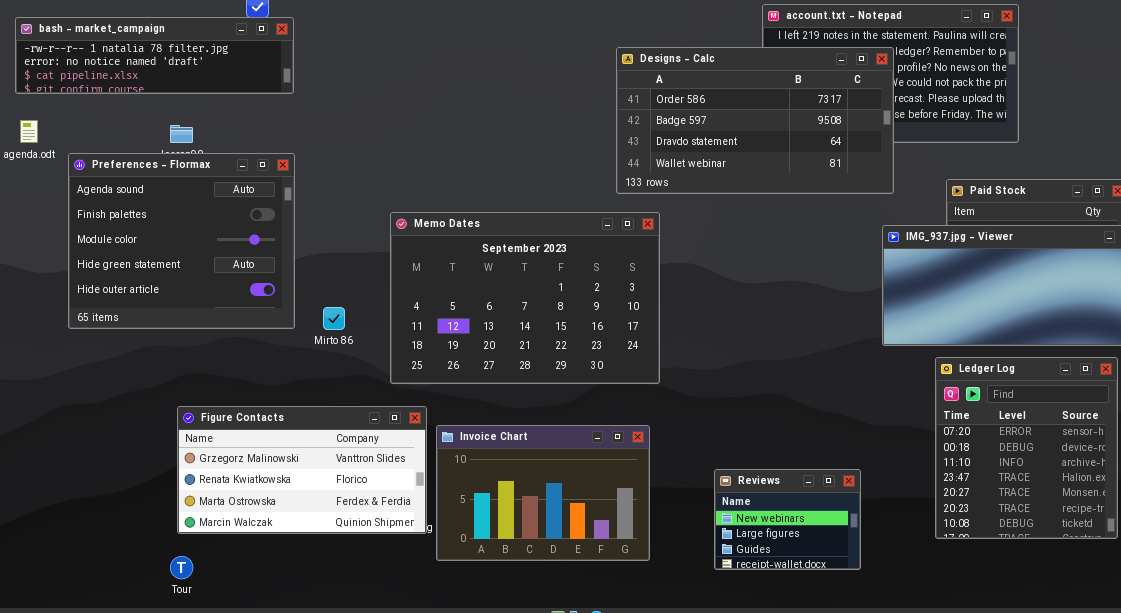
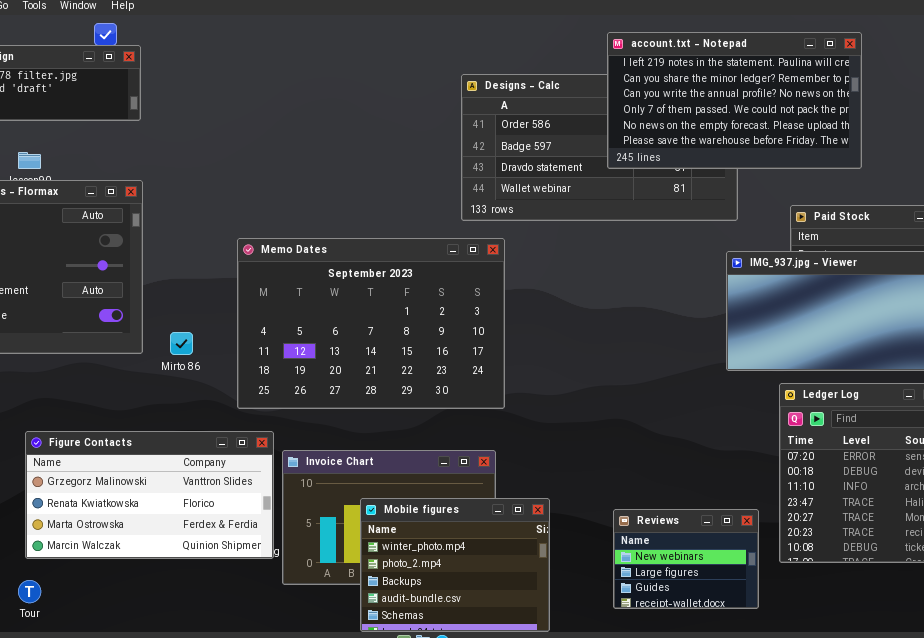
account.txt - Notepad: [762,4,1019,143] -> [607,32,862,169], raised
Reviews: [714,469,861,570] -> [613,509,759,609], moved
Mobile figures: none -> [360,498,550,632], opened

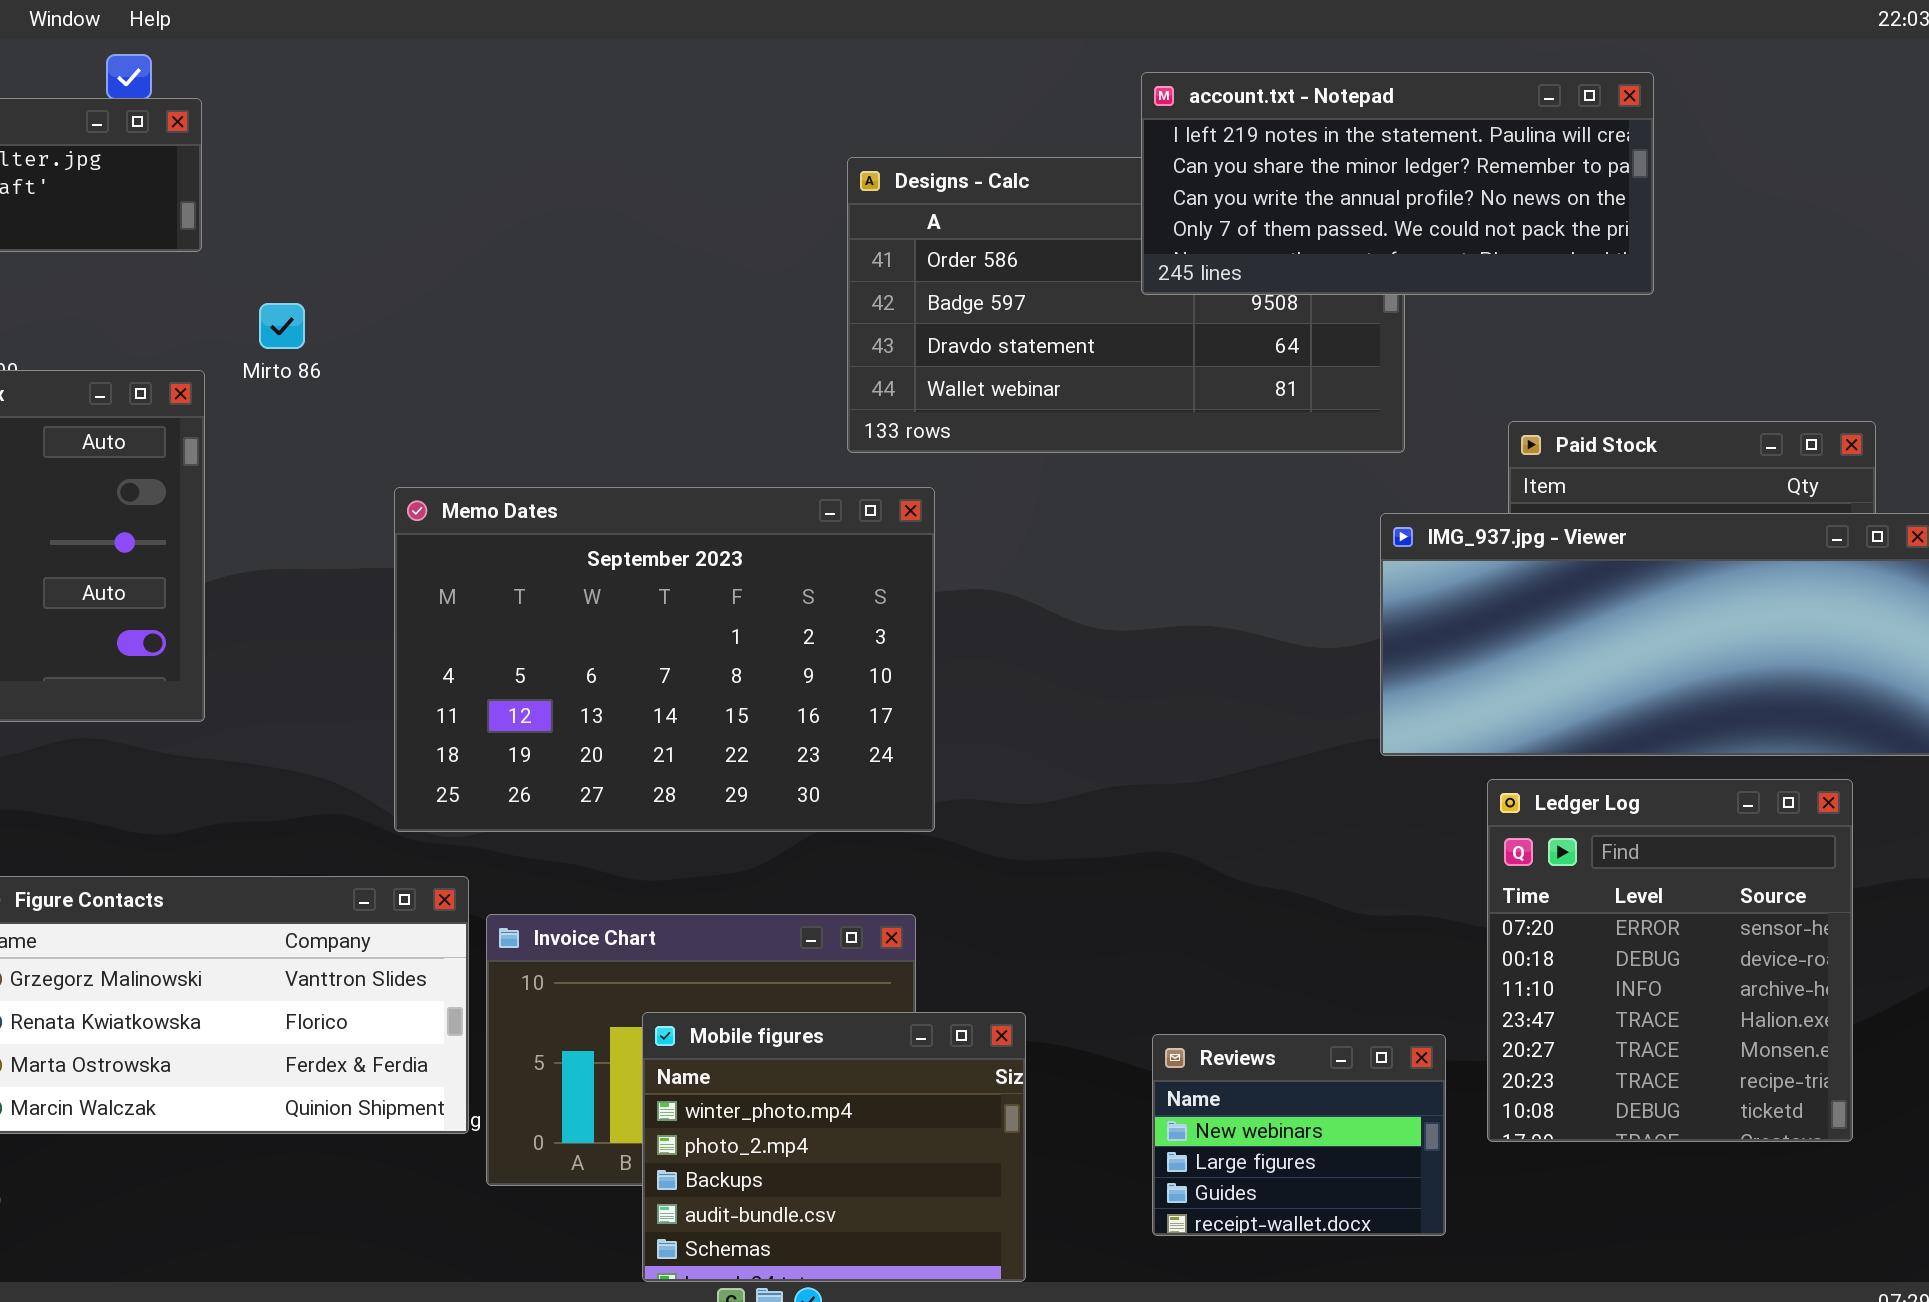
account.txt - Notepad: [607,32,862,169] -> [1141,72,1654,295], resized
Mirto 86: [170,332,193,355] -> [259,303,305,349], moved

